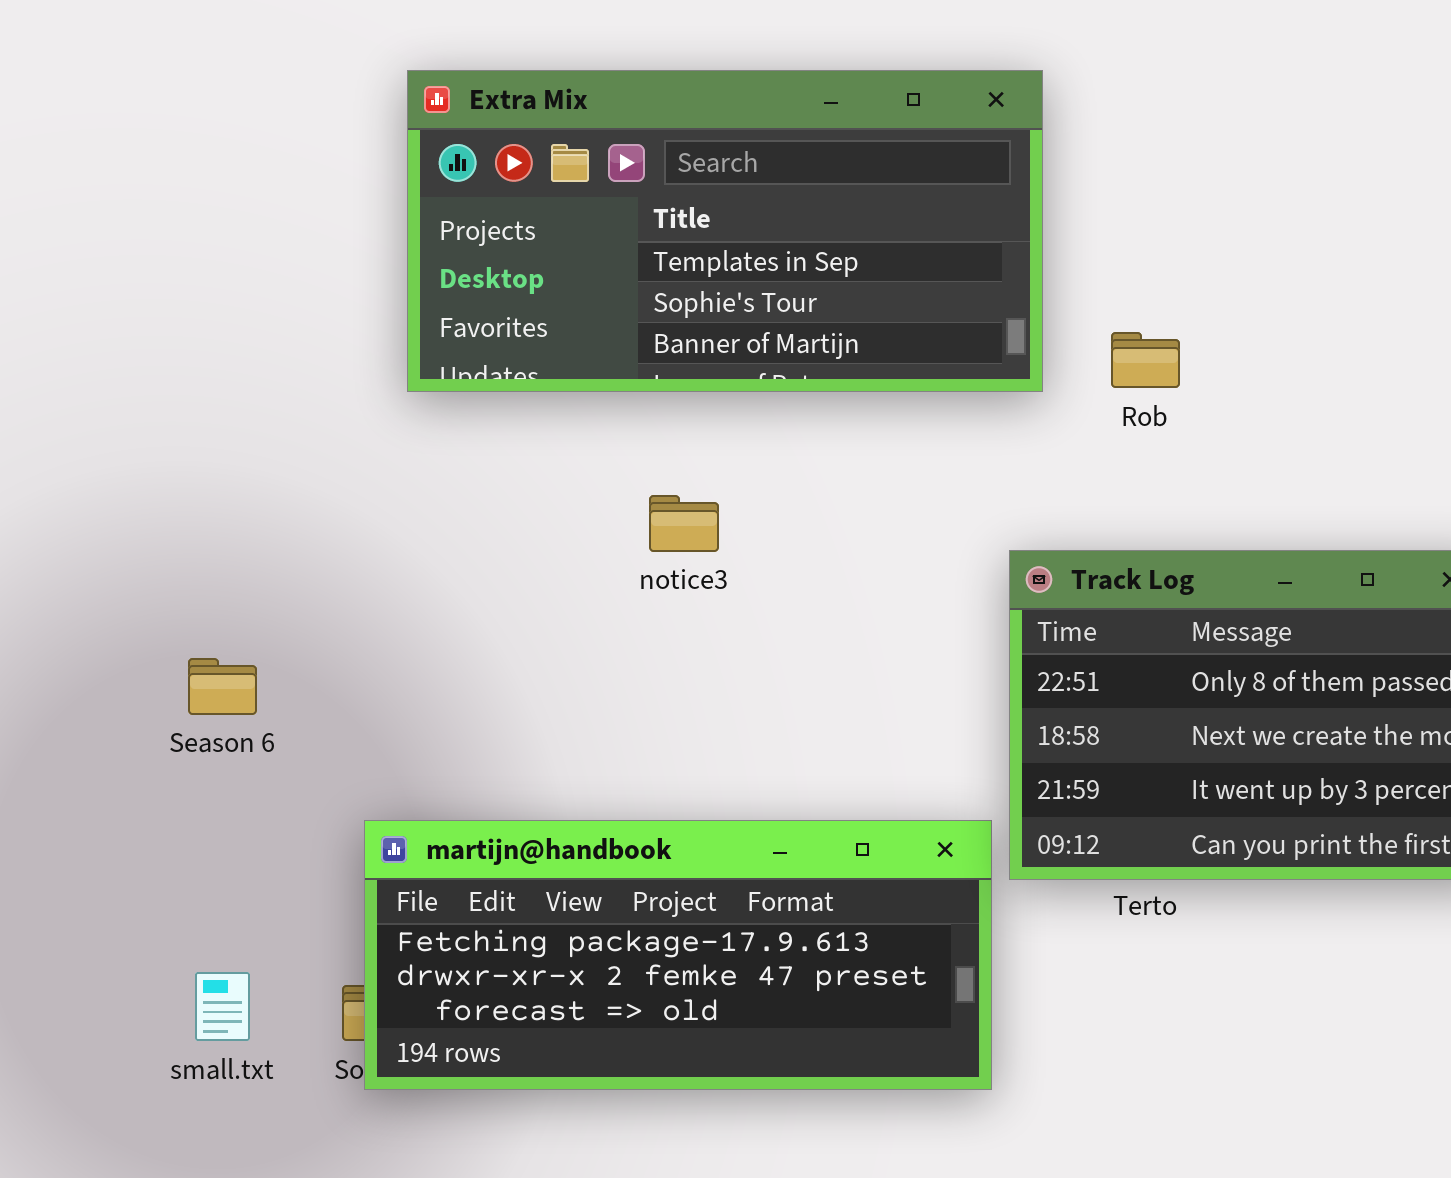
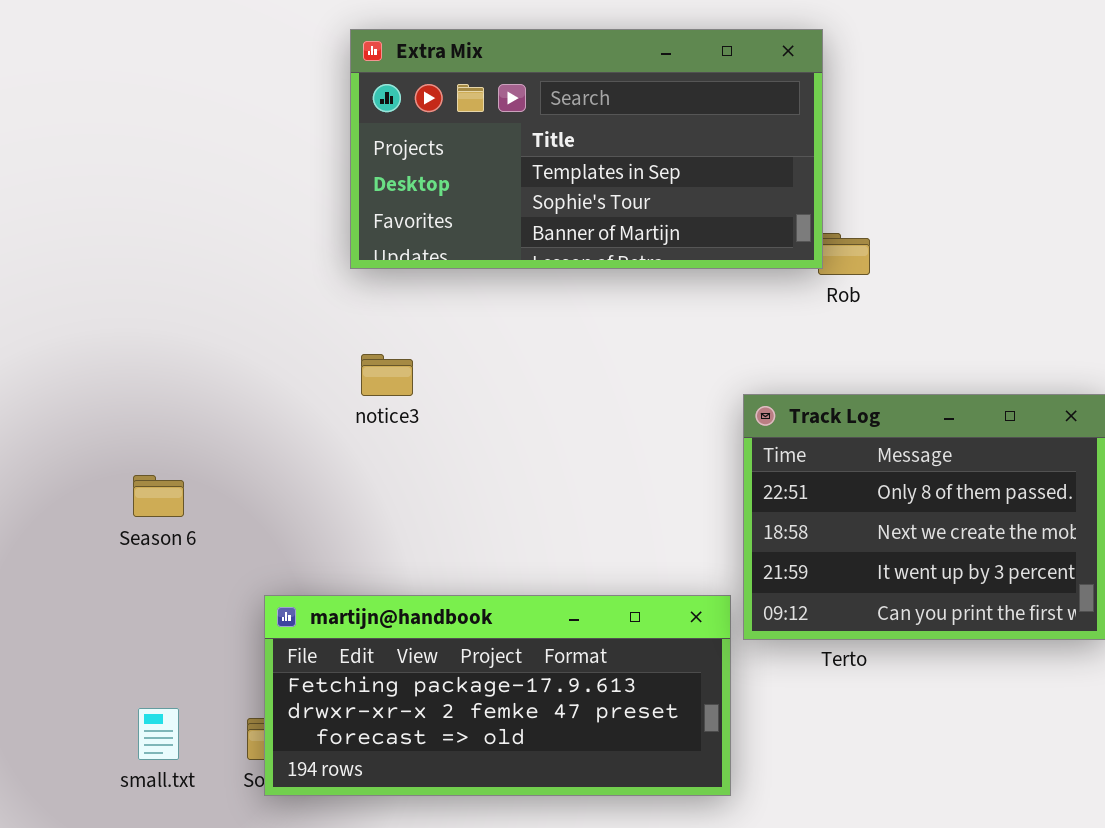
Extra Mix: [407,70,1043,392] -> [350,29,823,269], moved
notice3: [649,495,719,552] -> [361,354,413,396], moved

